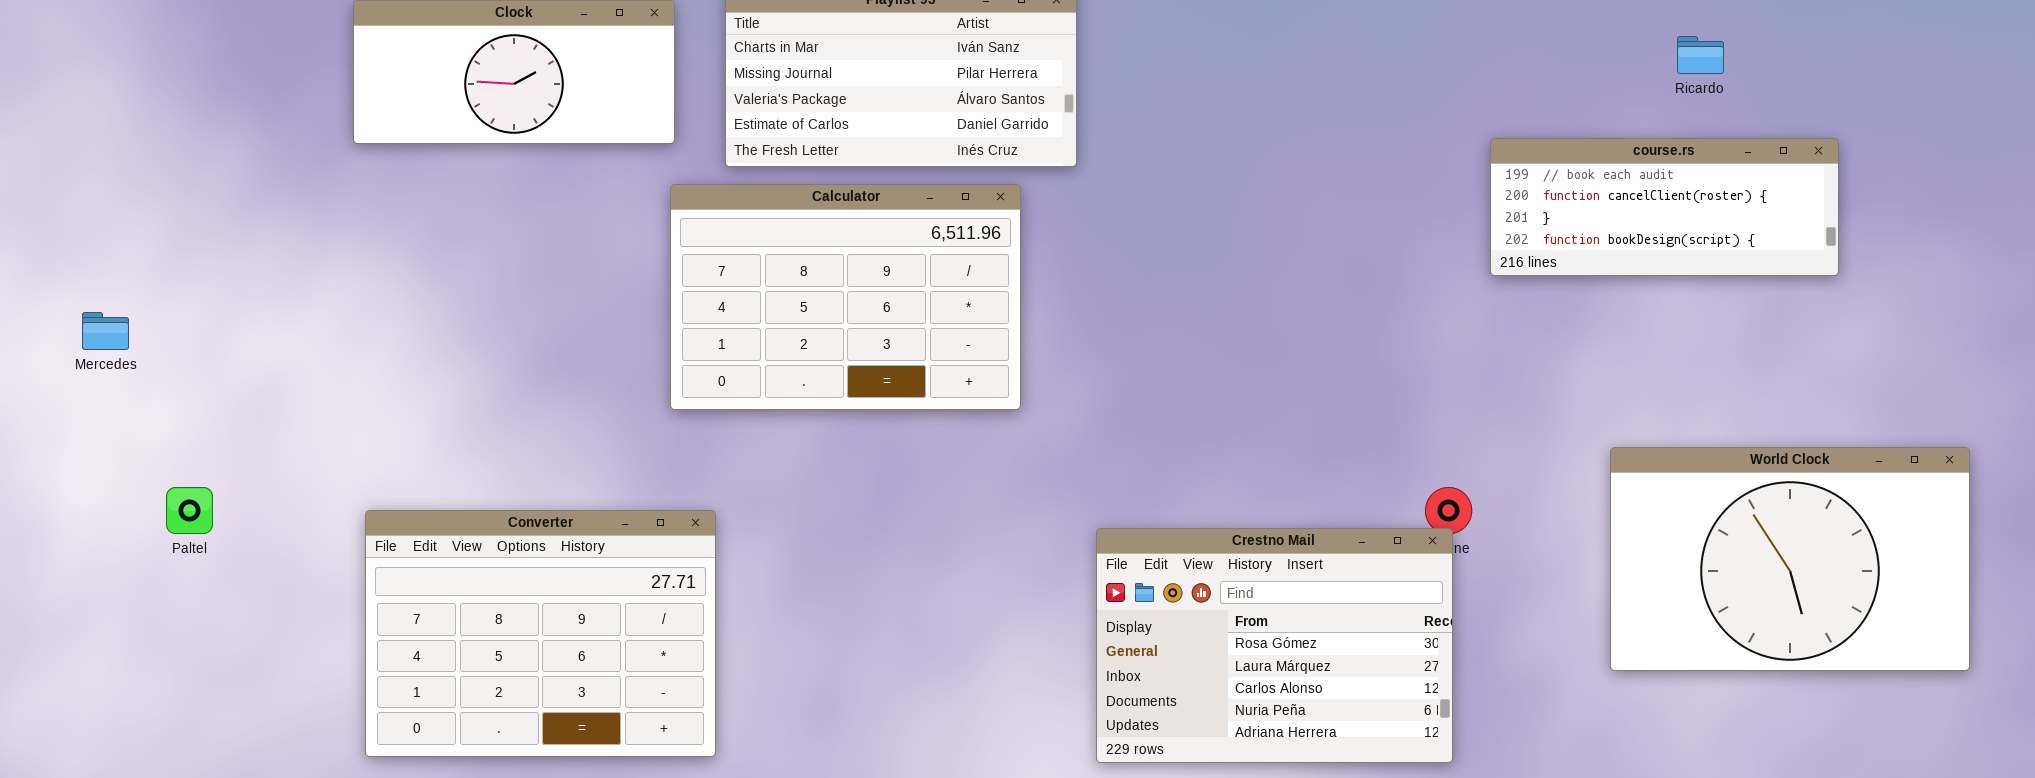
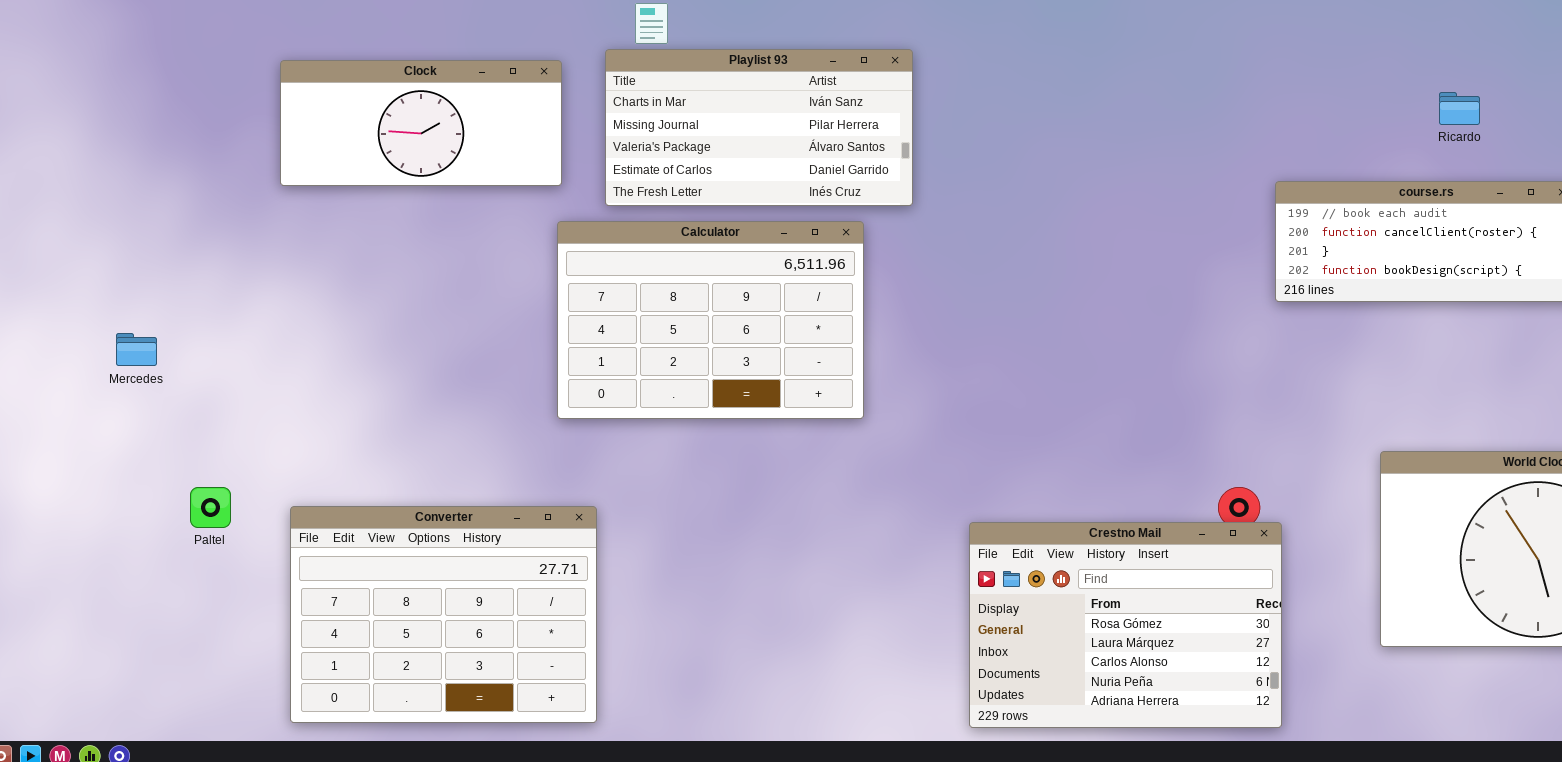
Mercedes: [82,312,129,350] -> [116,333,157,366], moved
Paltel: [166,487,213,534] -> [190,487,231,528], moved
Crestno Mail: [1096,528,1453,763] -> [969,522,1282,728], moved

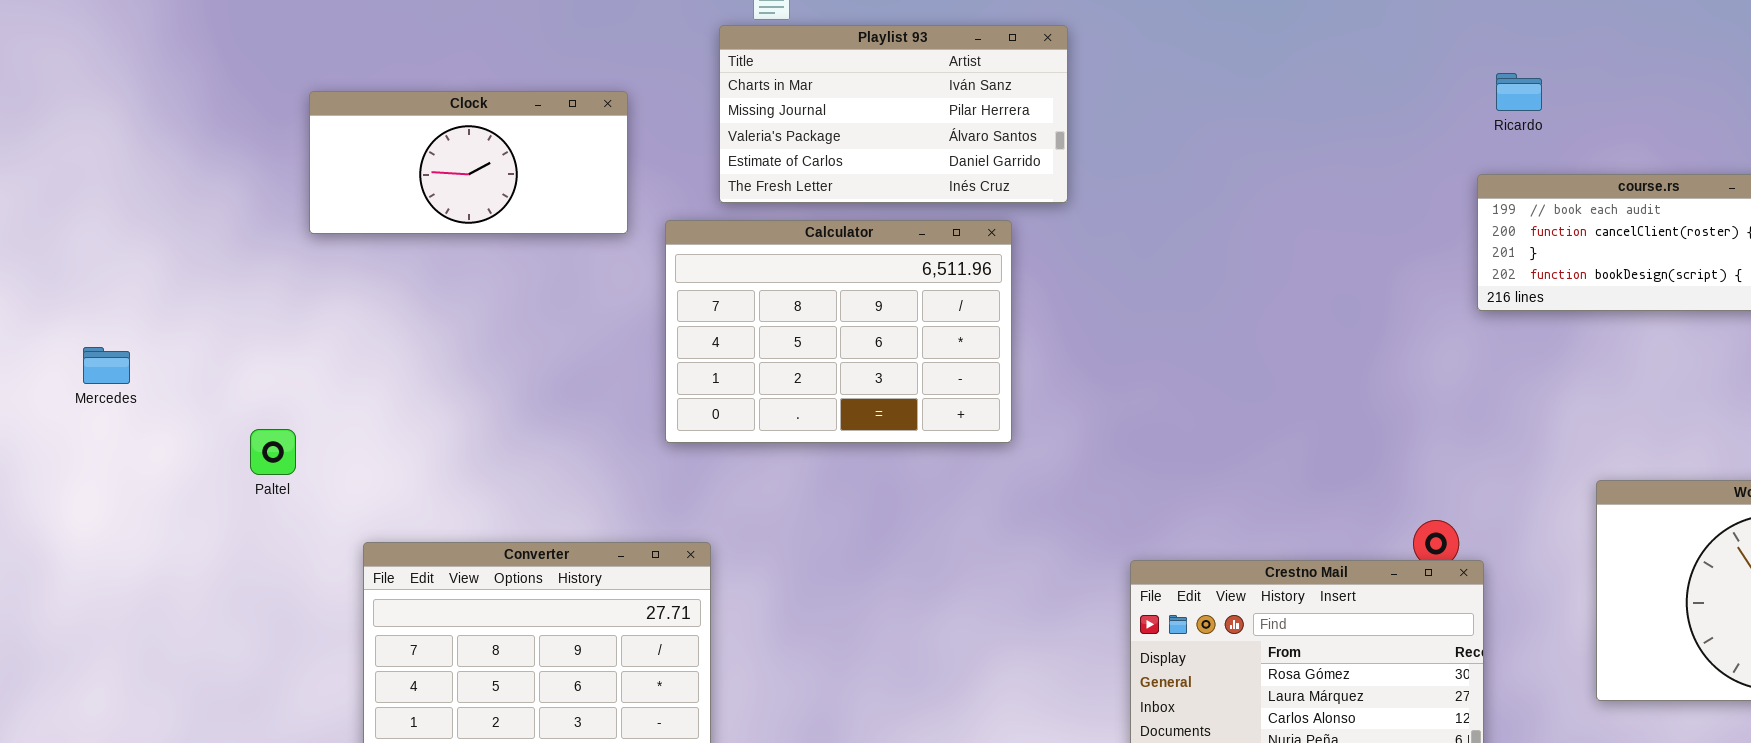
Clock: [280,60,562,186] -> [309,91,628,234], moved
Ricardo: [1439,92,1480,125] -> [1496,73,1542,111], moved
Mercedes: [116,333,157,366] -> [83,347,130,384], moved
Paltel: [190,487,231,528] -> [250,429,296,475], moved

